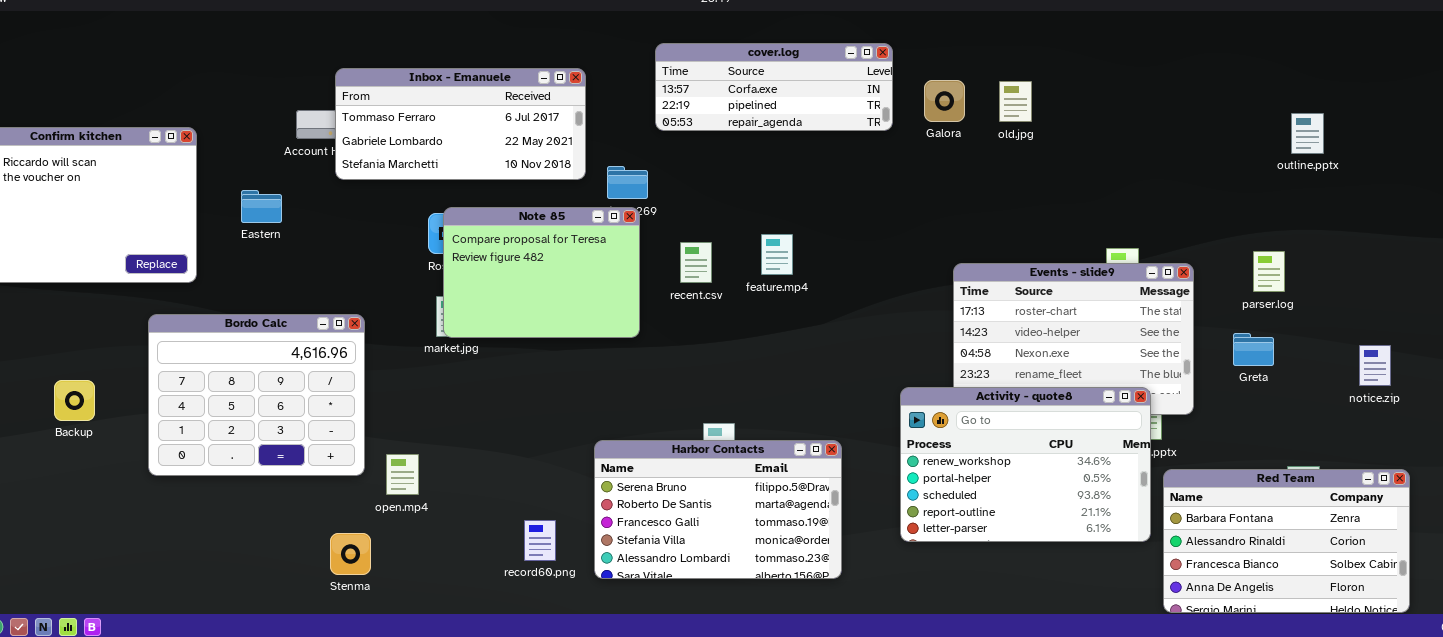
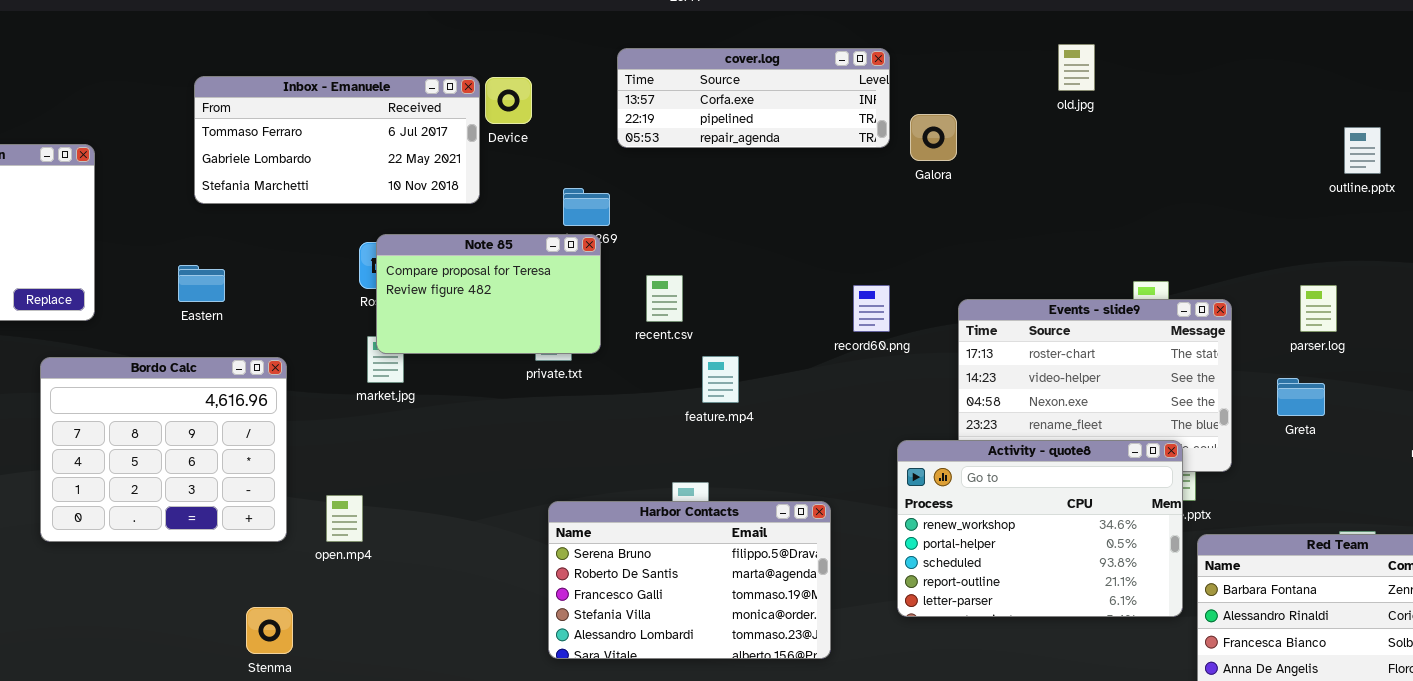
Inbox - Emanuele: [335,68,586,180] -> [194,76,480,204], moved
Galora: [924,80,965,122] -> [910,114,957,161], moved
old.jpg: [999,81,1032,122] -> [1058,44,1095,91], moved
Eastern: [241,190,282,223] -> [178,265,225,302], moved
Note 85: [443,207,640,338] -> [376,234,601,354], resized
feature.mp4: [761,234,793,275] -> [702,356,739,403], moved
open.mp4: [386,454,419,495] -> [326,495,363,542], moved
record60.png: [524,520,556,561] -> [853,285,890,332], moved

